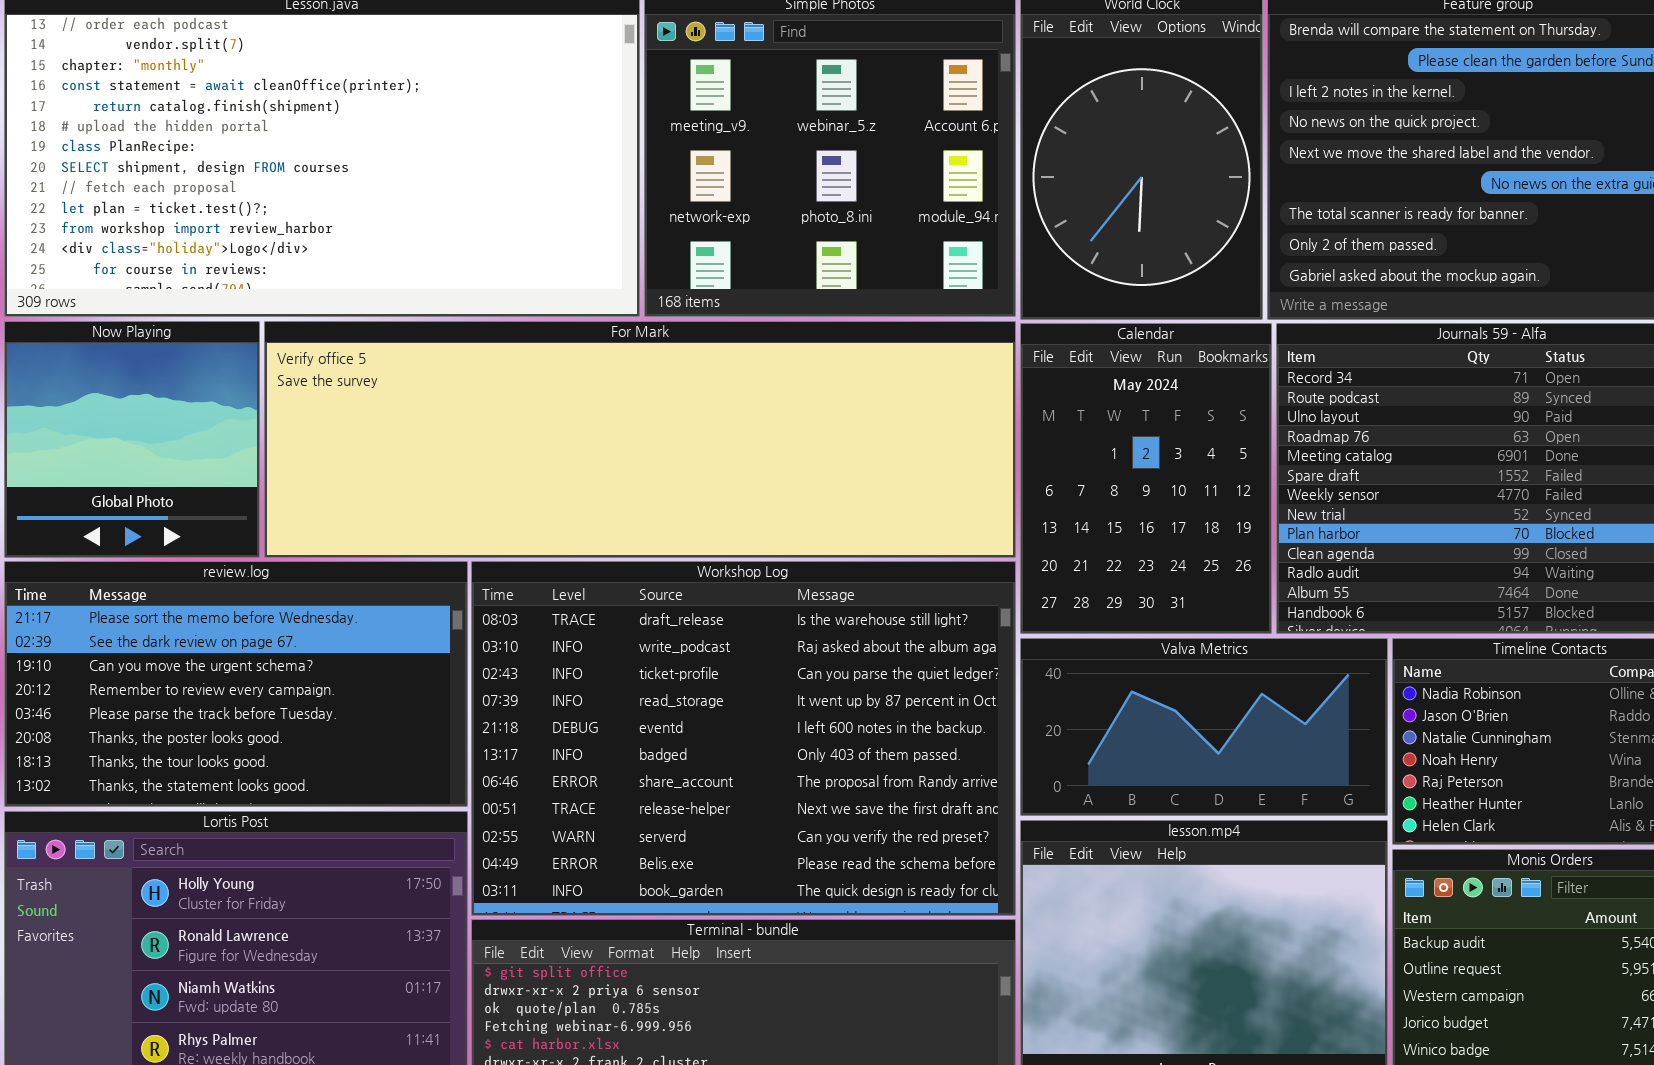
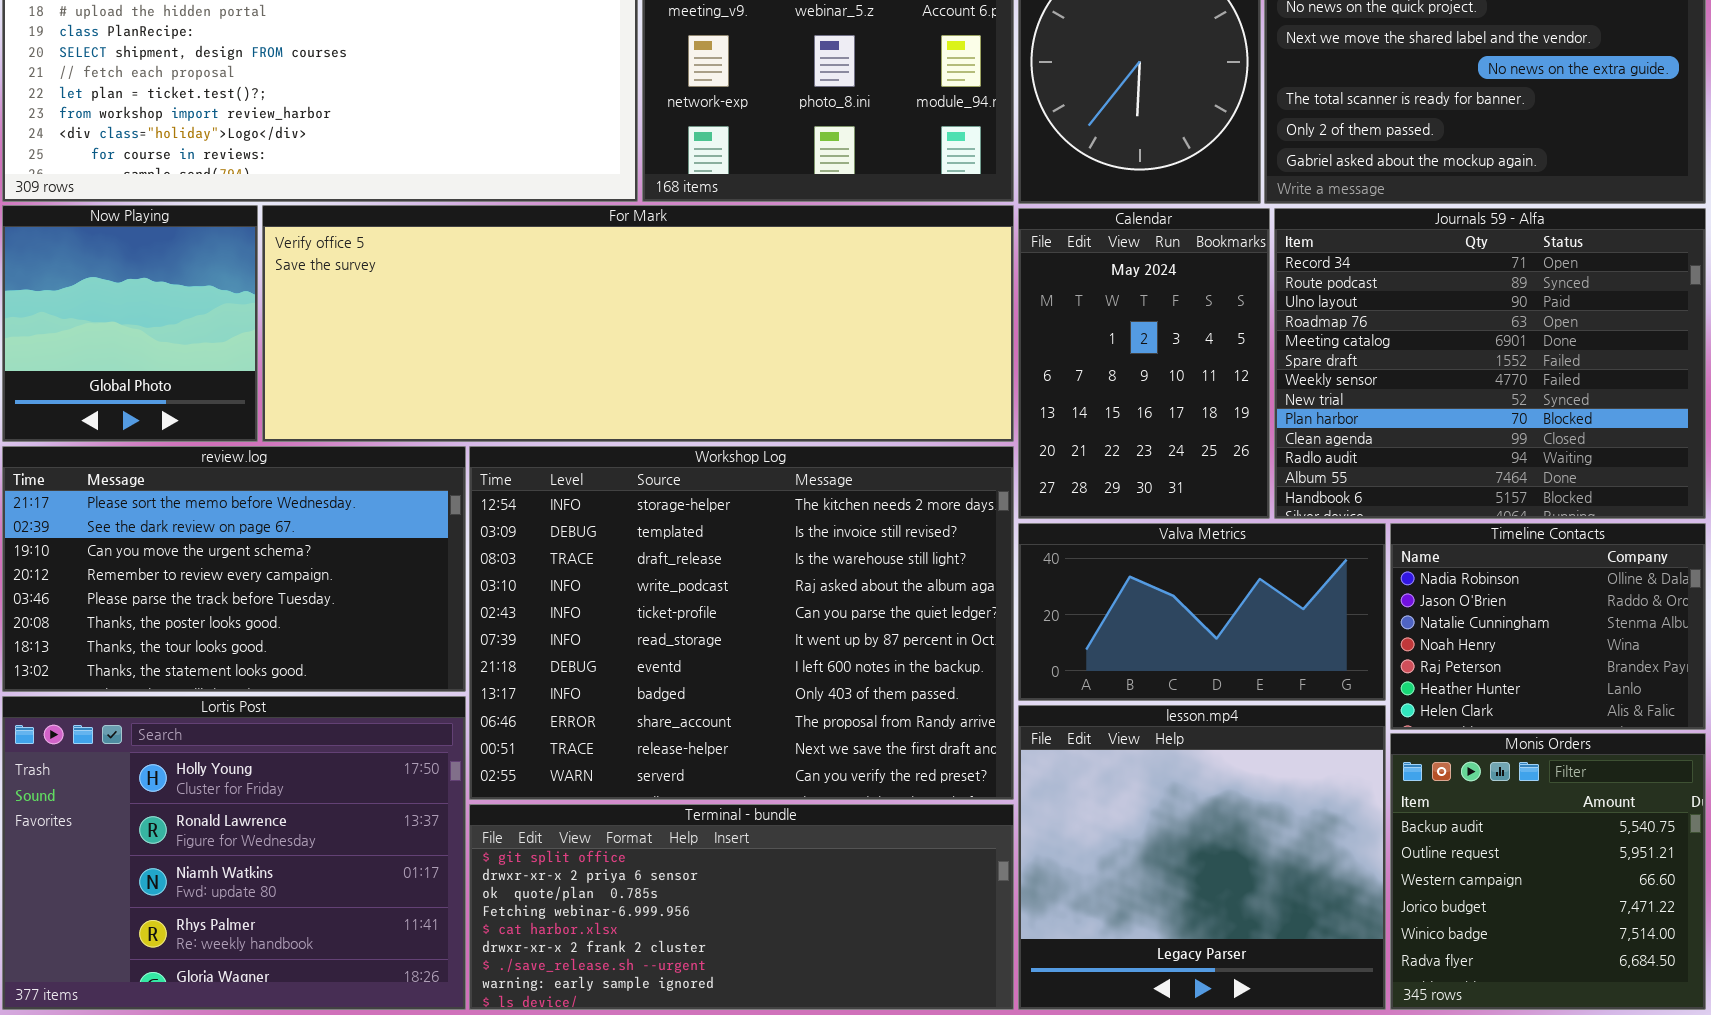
Workshop Log: [471,561,1016,916] -> [469,446,1014,800], scrolled up 2 rows

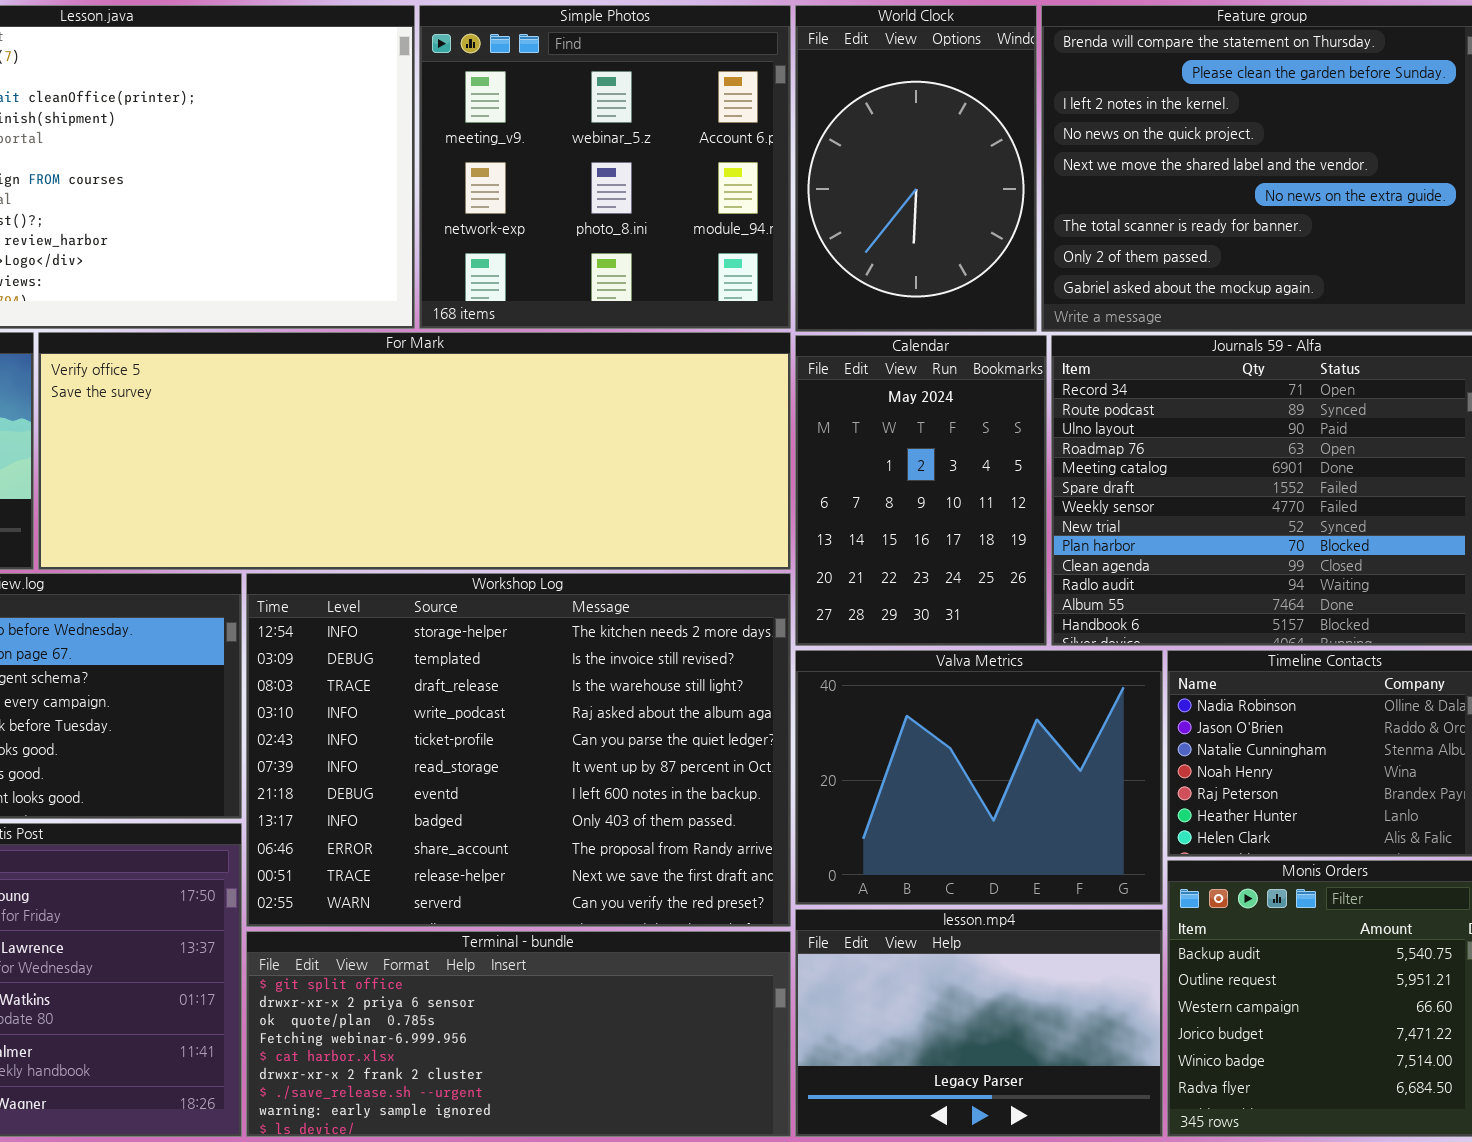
Valva Metrics: [1018,523,1386,701] -> [795,650,1163,905], resized
lesson.mp4: [1018,705,1386,1010] -> [795,909,1163,1137], resized

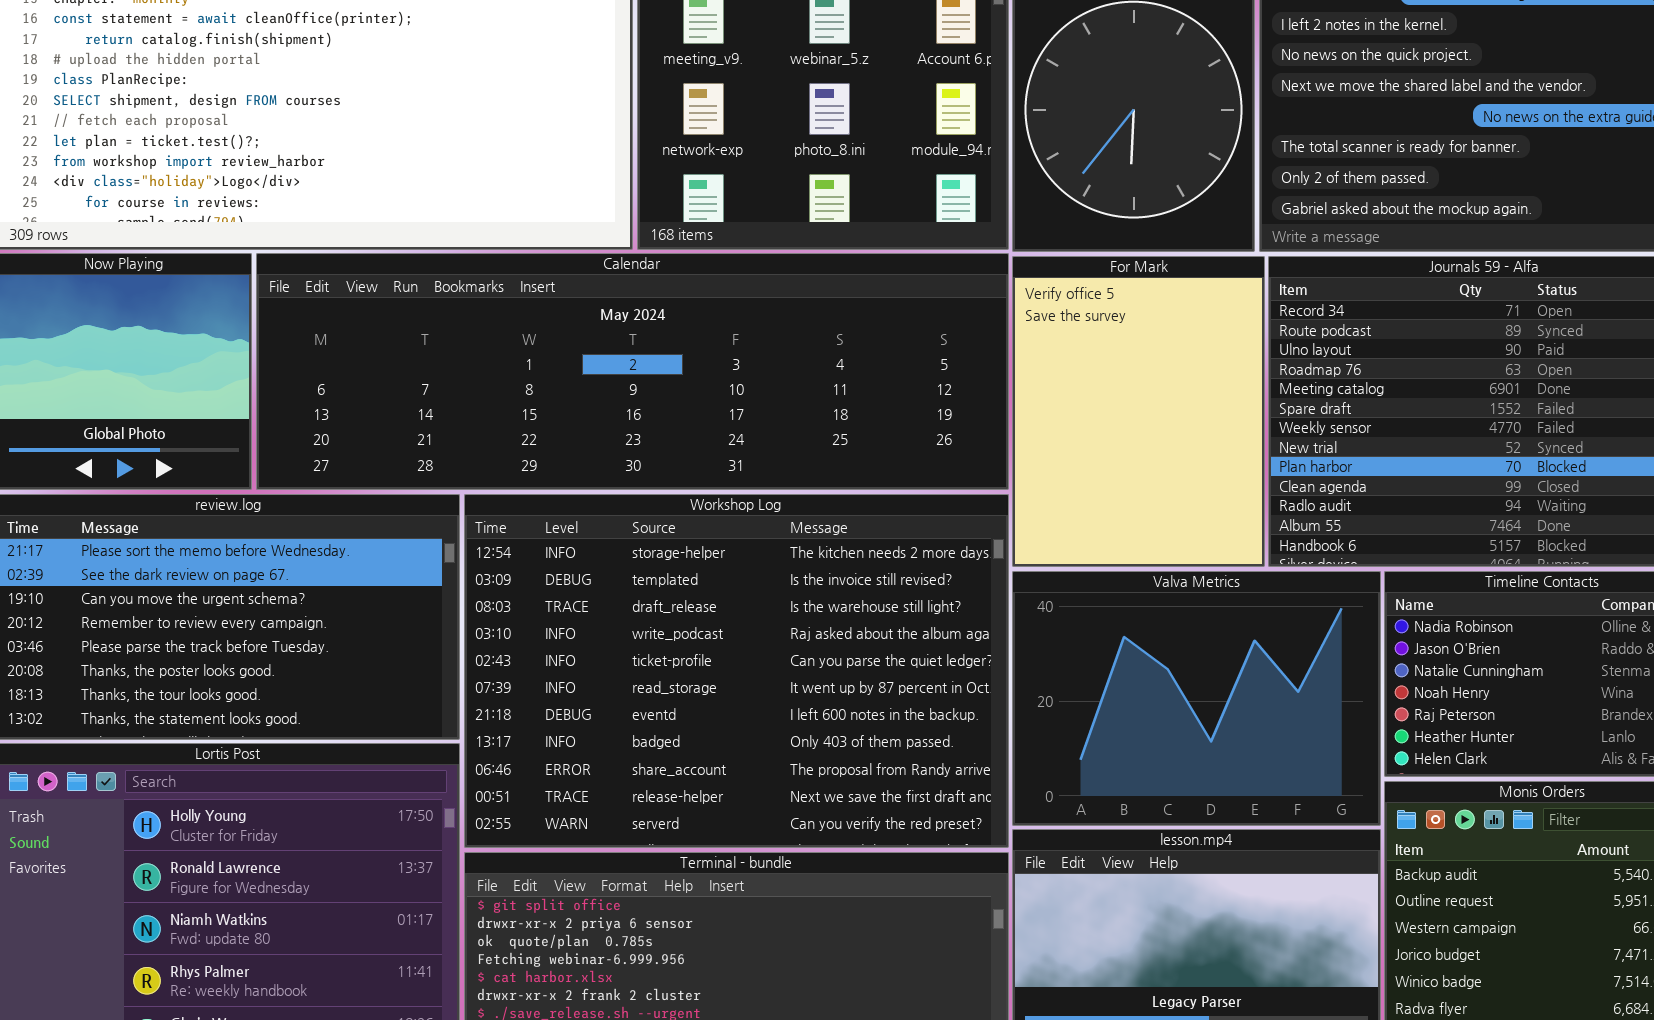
For Mark: [38,332,791,570] -> [1012,256,1265,567], moved, resized
Calendar: [795,335,1047,646] -> [256,253,1009,490], moved, resized

